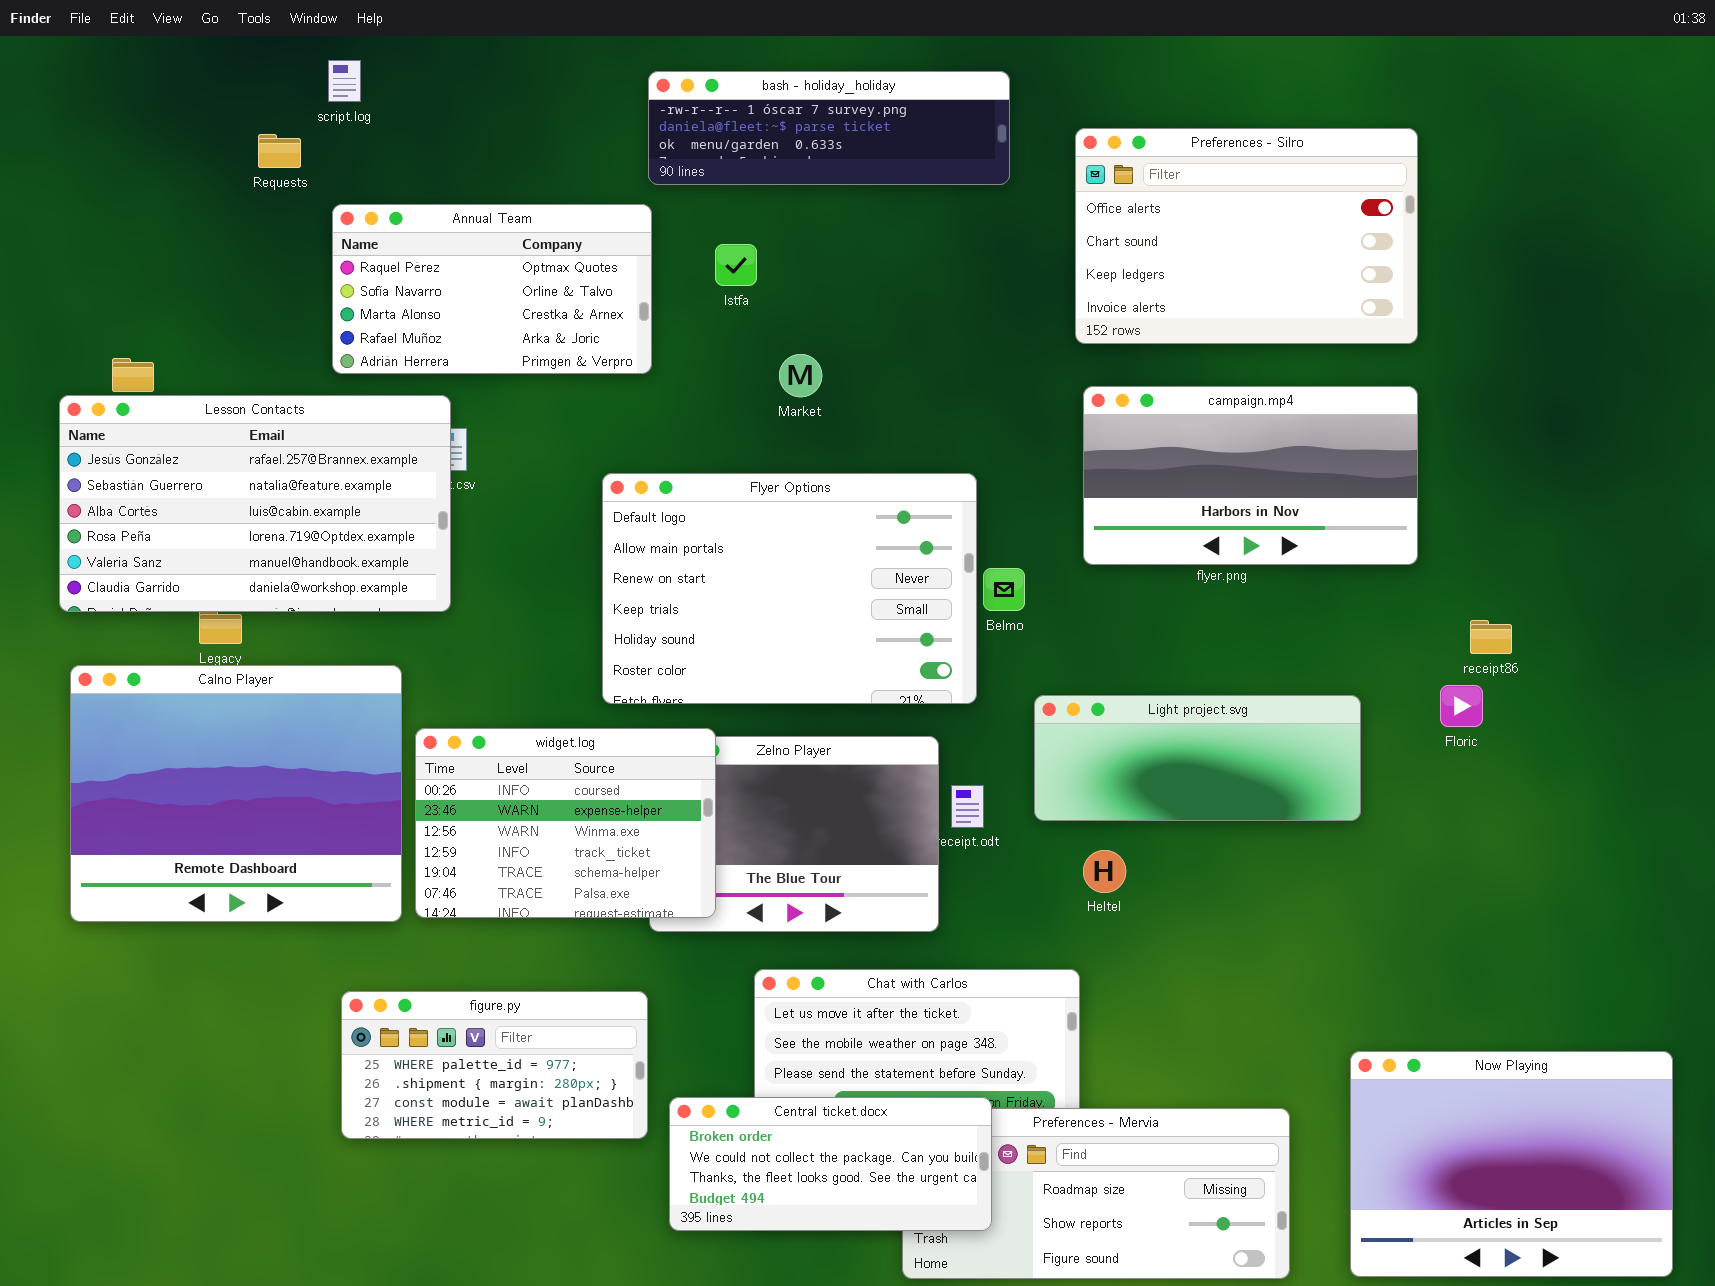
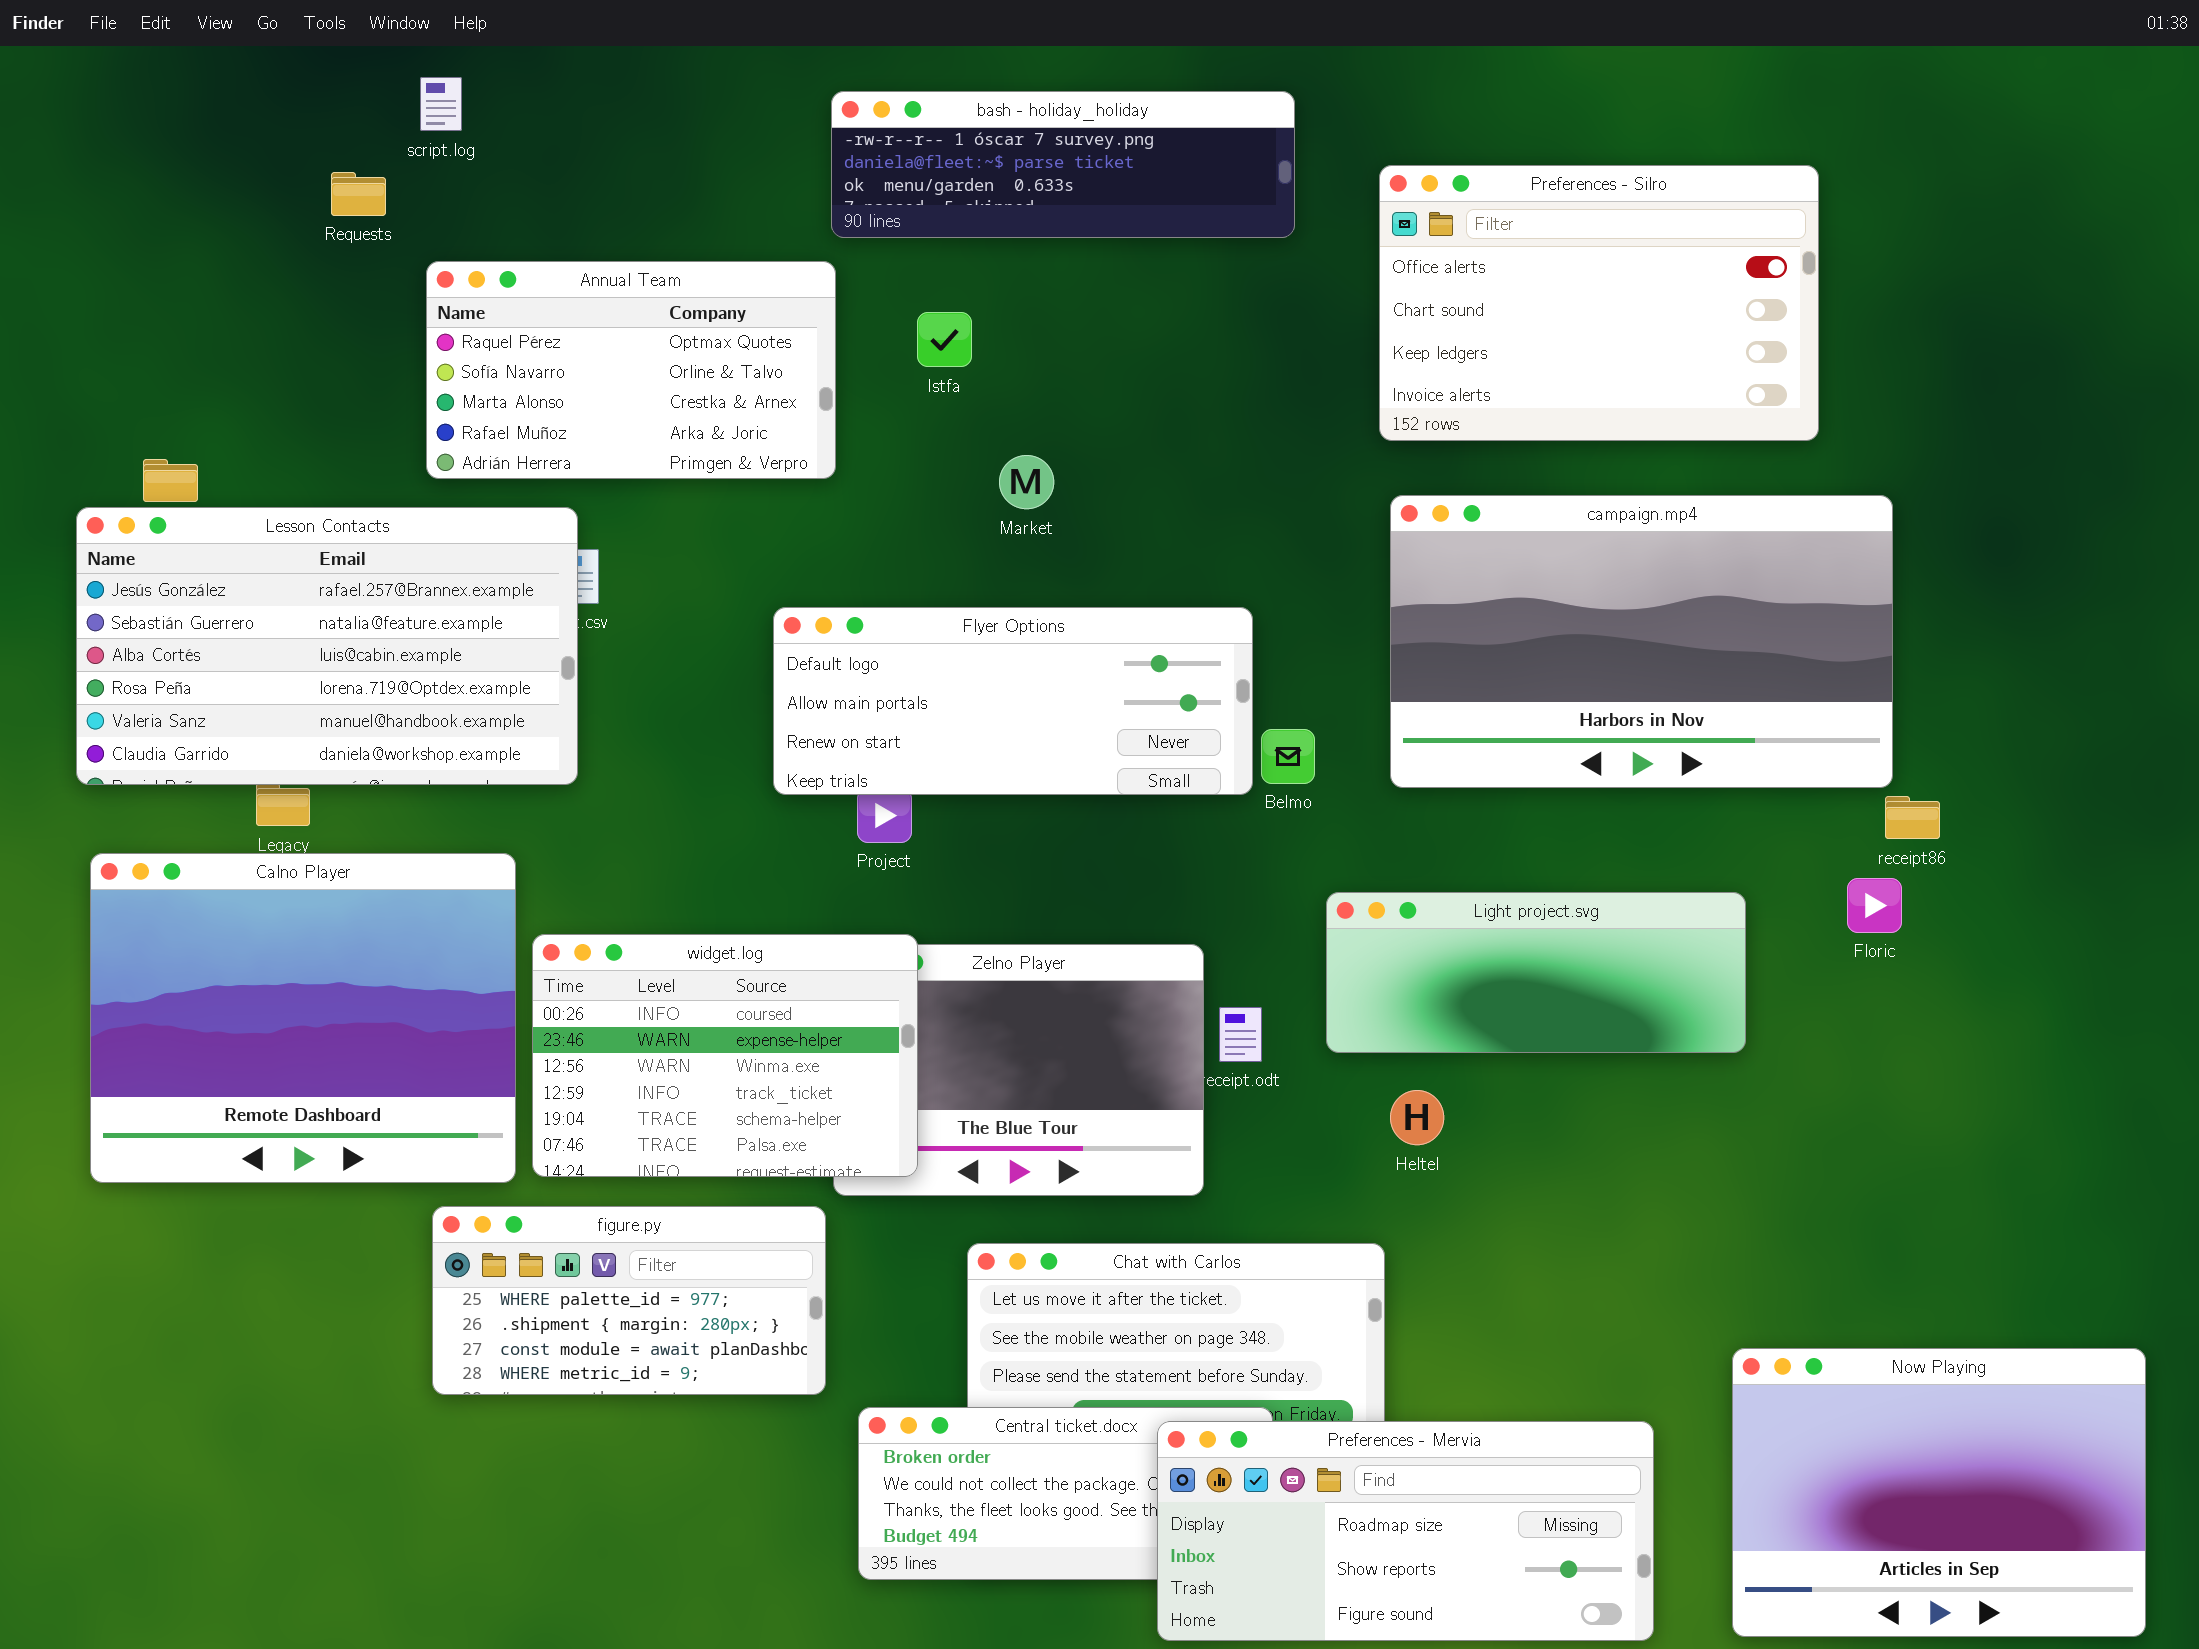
campaign.mp4: [1083,386,1418,565] -> [1390,495,1893,788], resized
Flyer Options: [602,473,977,704] -> [773,607,1253,795], resized
figure.py: [341,991,648,1139] -> [432,1206,826,1395], moved
Preferences - Mervia: [902,1108,1290,1279] -> [1157,1421,1654,1641], raised

